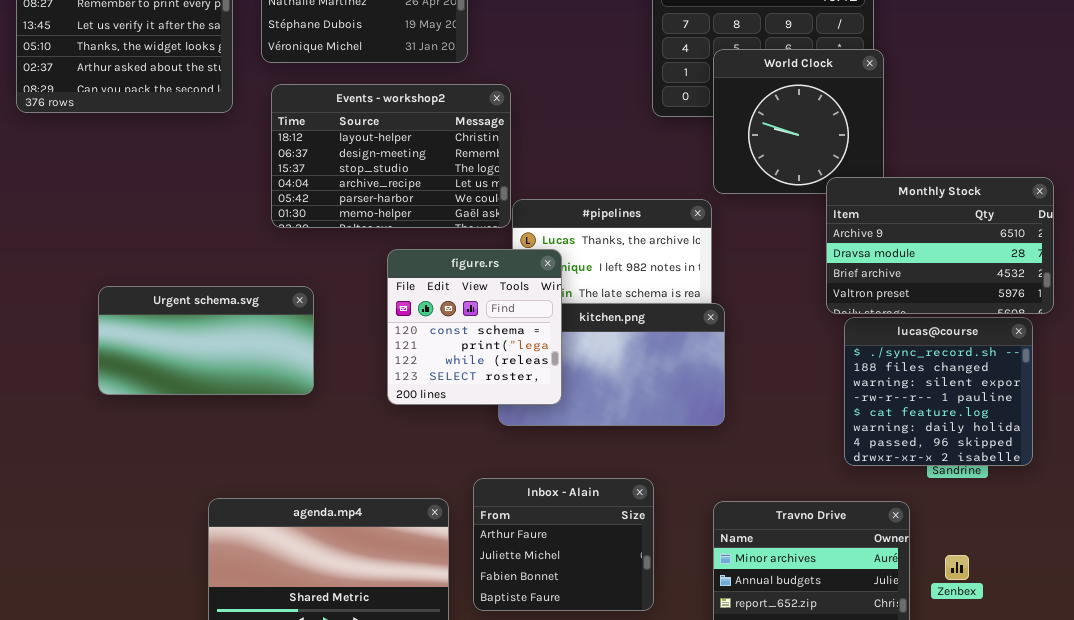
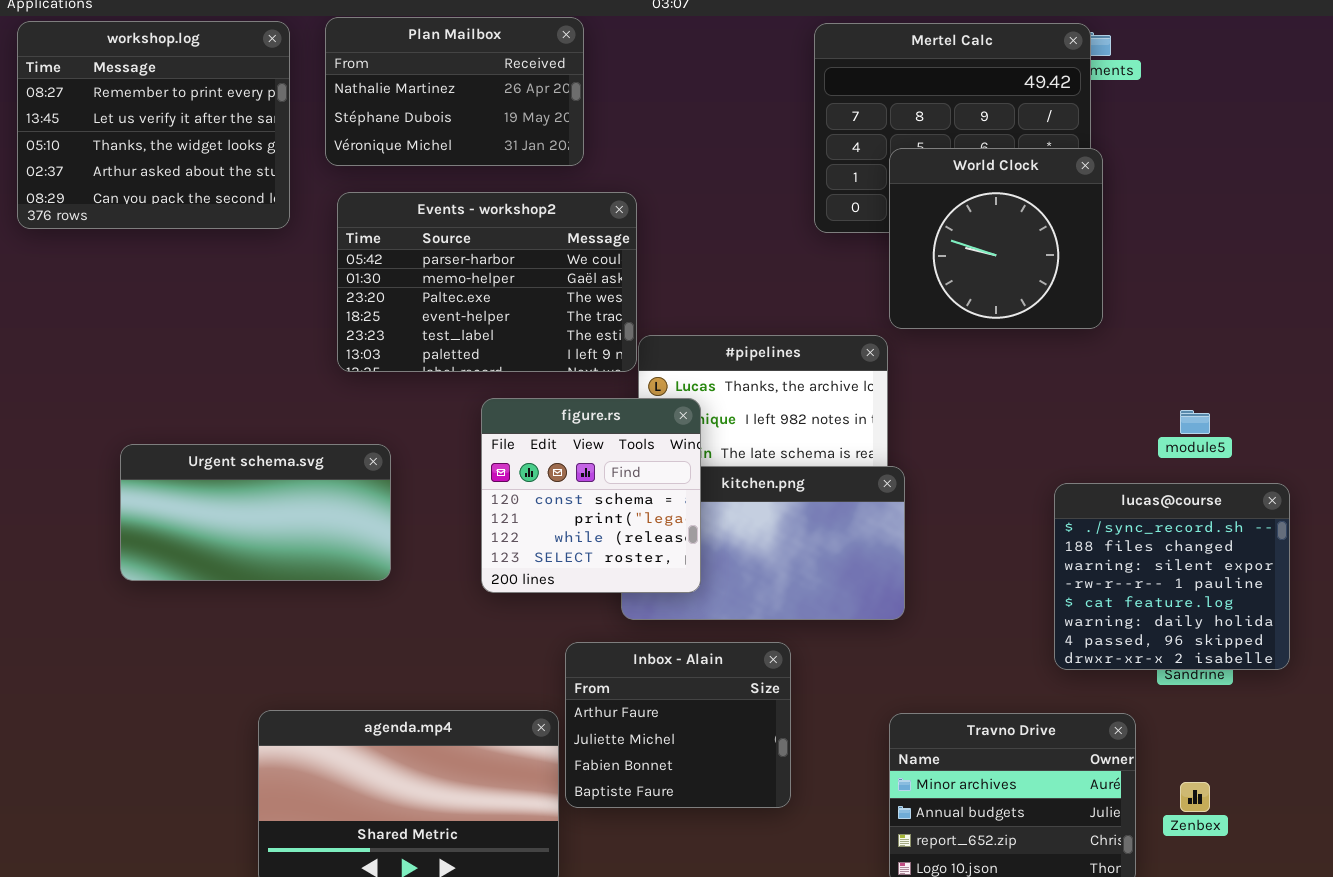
Events - workshop2: [271,84,511,228] -> [337,192,637,372], scrolled down 4 rows
Monthly Stock: [826,177,1054,314] -> none, closed
Inbox - Alain: [473,478,654,611] -> [565,642,791,808], moved

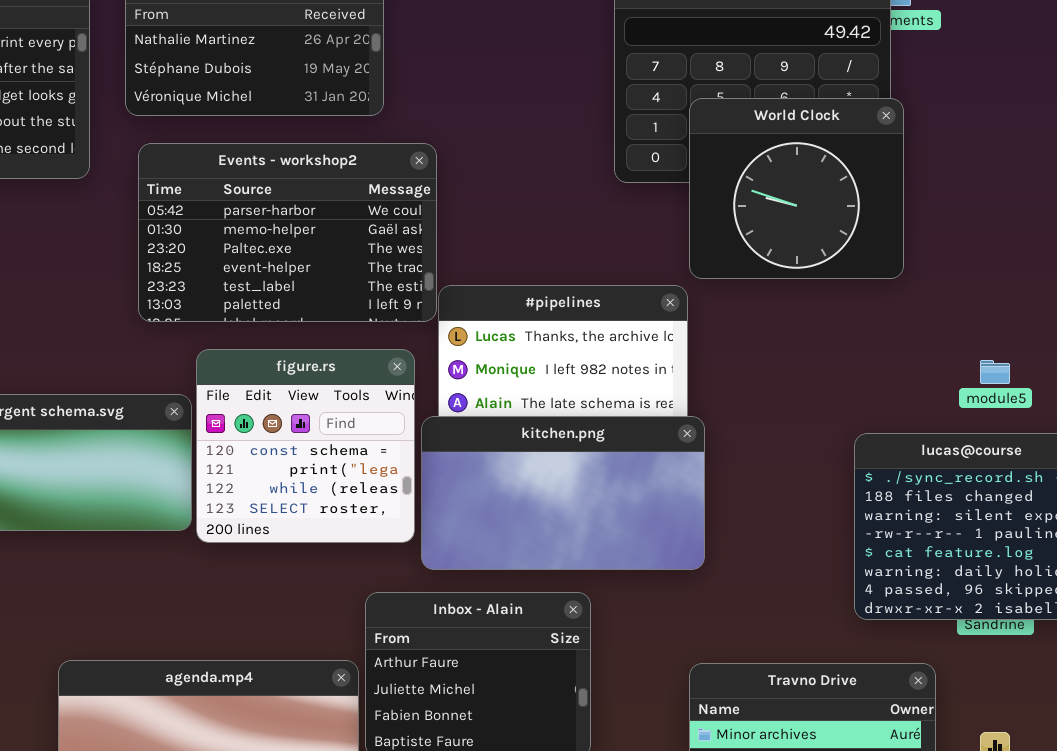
figure.rs: [481,398,701,593] -> [196,349,415,543], moved

